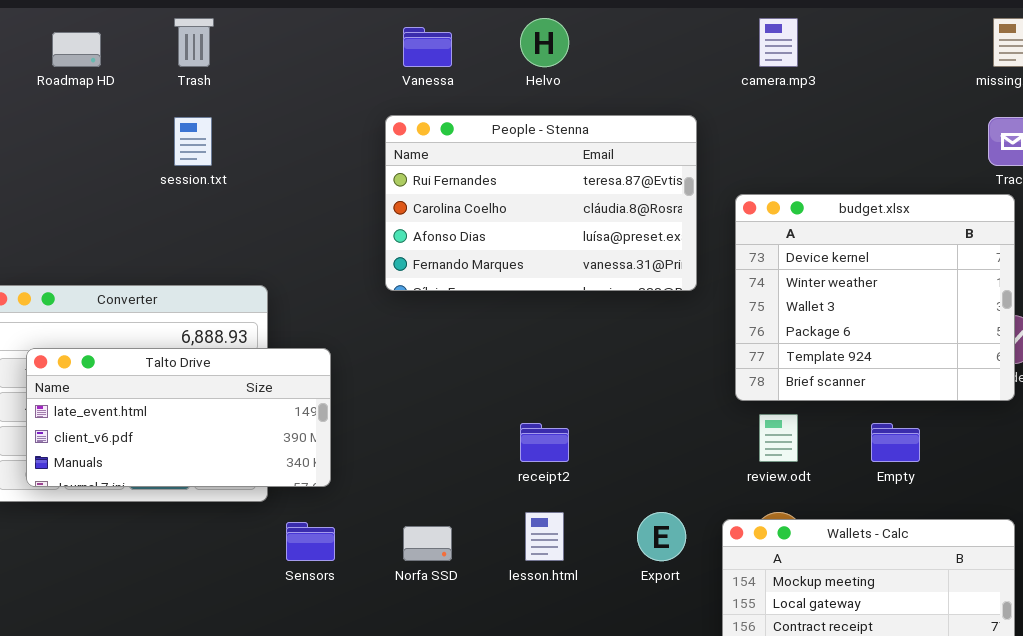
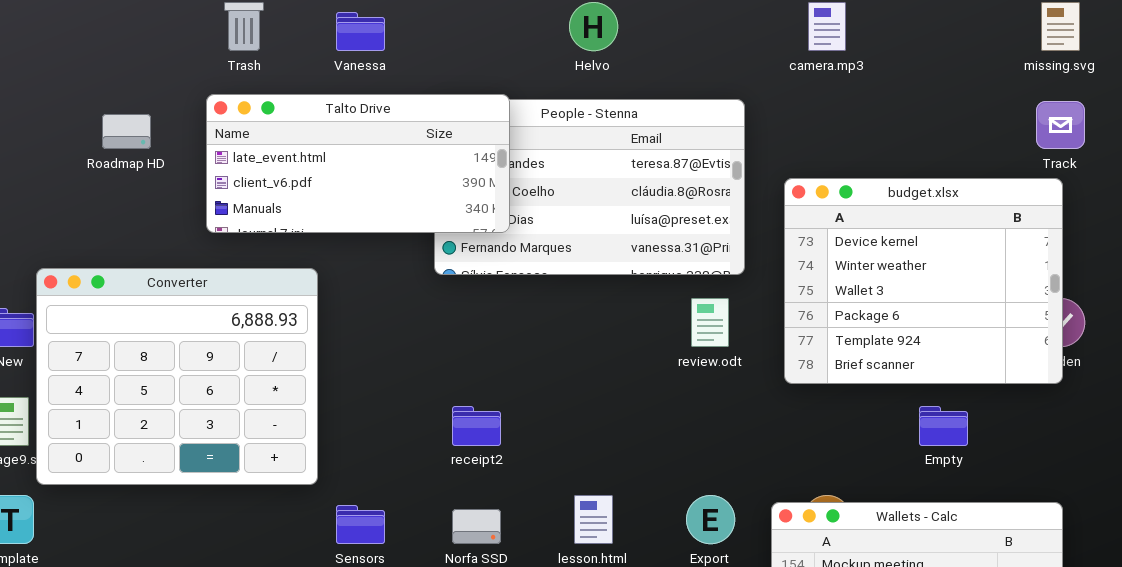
Vanessa: [403,27,452,67] -> [336,12,385,51], moved
Roadmap HD: [52,32,101,67] -> [102,114,151,149], moved
Talto Drive: [26,348,331,487] -> [206,94,510,233], moved
review.odt: [759,414,798,462] -> [691,298,729,347], moved
receipt2: [520,423,569,462] -> [452,406,501,446], moved

